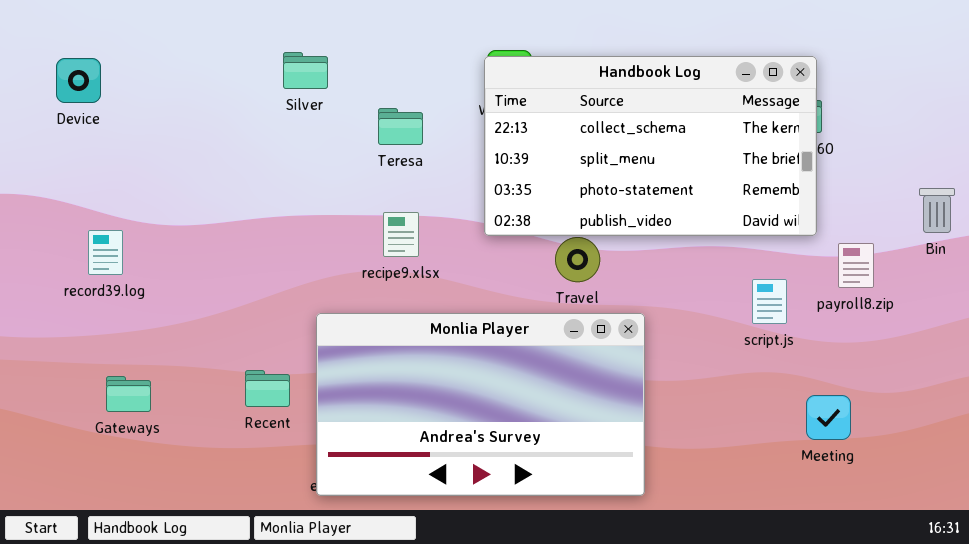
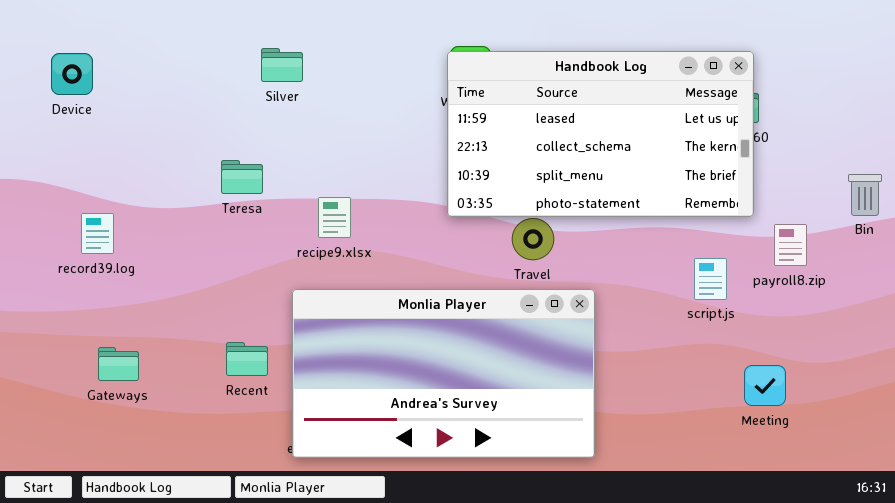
Handbook Log: [484,56,817,236] -> [447,51,754,217], scrolled up 1 row
Teresa: [378,108,423,145] -> [221,160,263,194], moved
recipe9.xlsx: [383,212,419,257] -> [318,197,351,238], moved

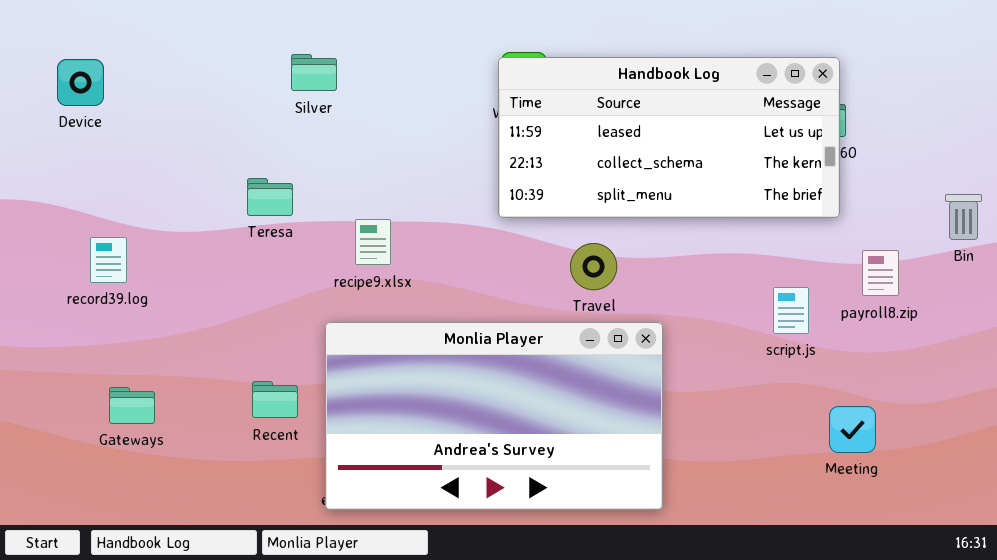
Handbook Log: [447,51,754,217] -> [498,57,840,218], resized

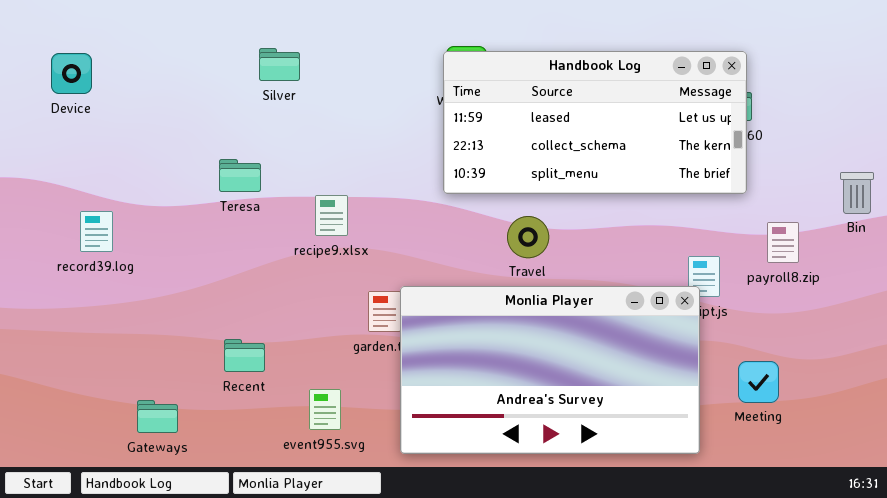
Monlia Player: [325,322,663,510] -> [400,286,700,454], moved
Gateways: [109,387,155,424] -> [137,400,178,433], moved

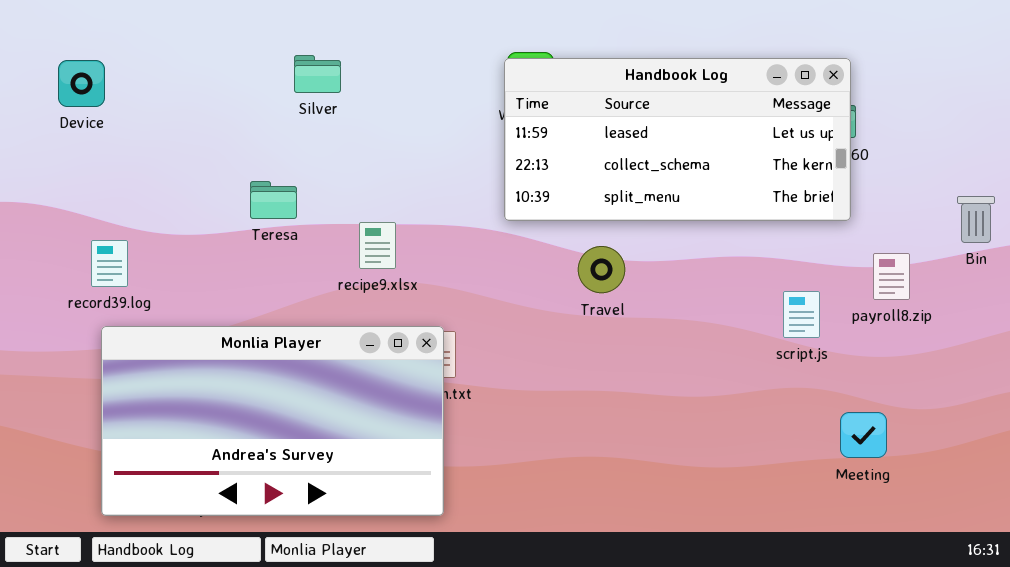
Monlia Player: [400,286,700,454] -> [101,326,444,516], moved

